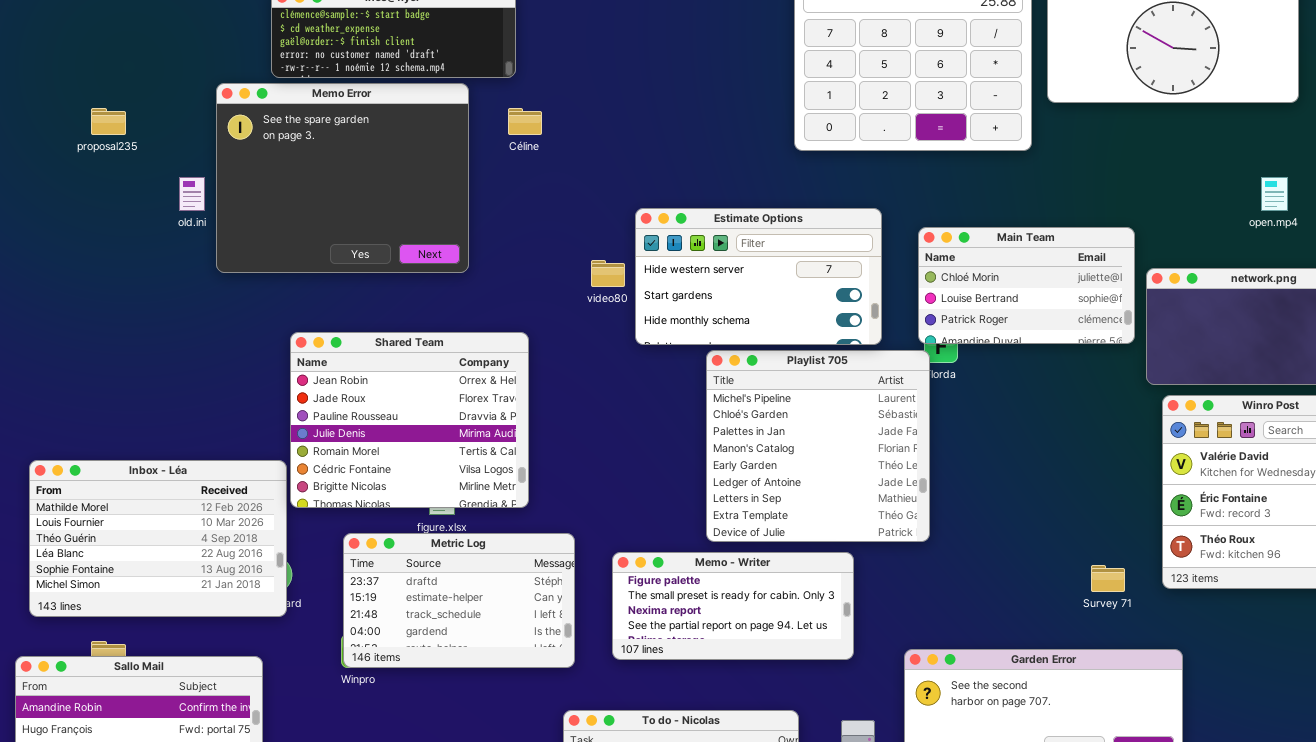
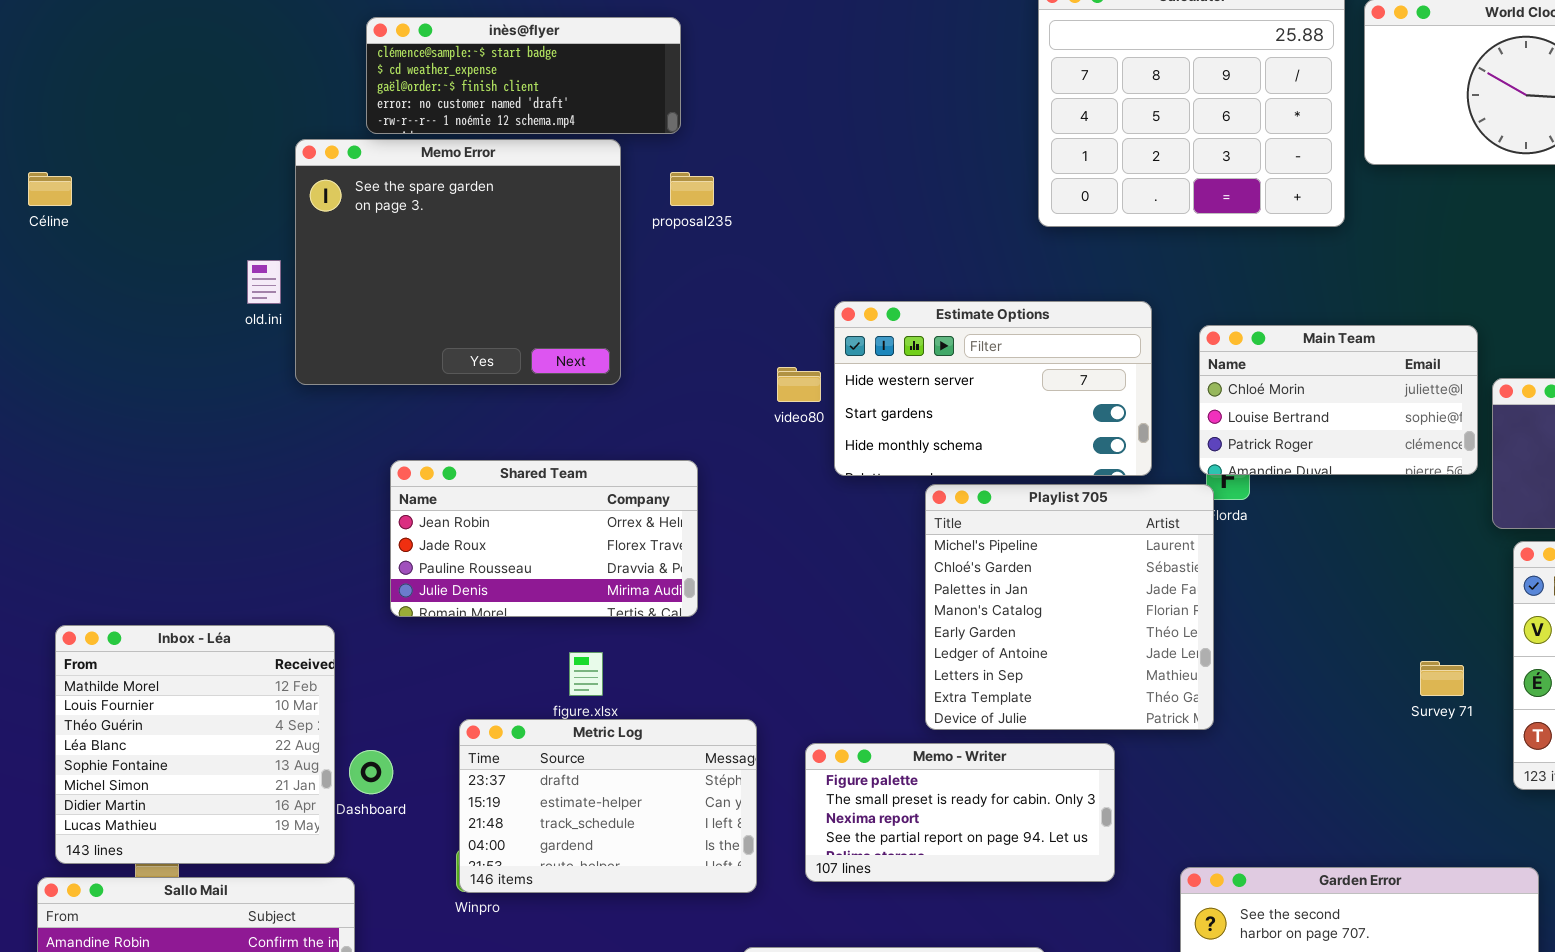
proposal235: [91,108,126,135] -> [670,172,714,206], moved
Céline: [508,108,542,135] -> [28,172,72,206], moved
Shared Team: [290,332,529,508] -> [390,460,698,617], resized
Inbox - Léa: [29,460,287,617] -> [55,625,335,864], resized
Survey 71: [1091,565,1125,592] -> [1420,661,1464,696], moved

